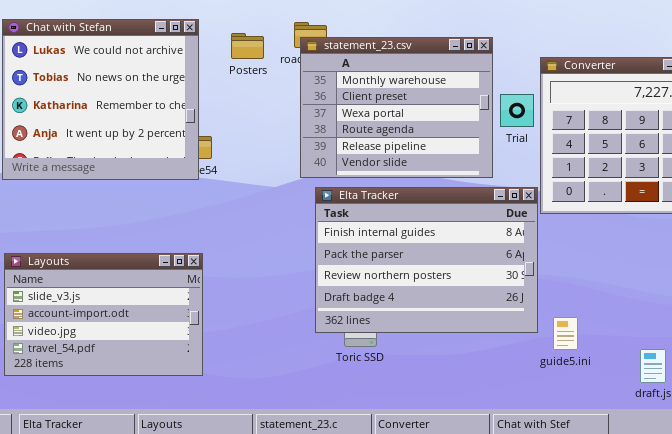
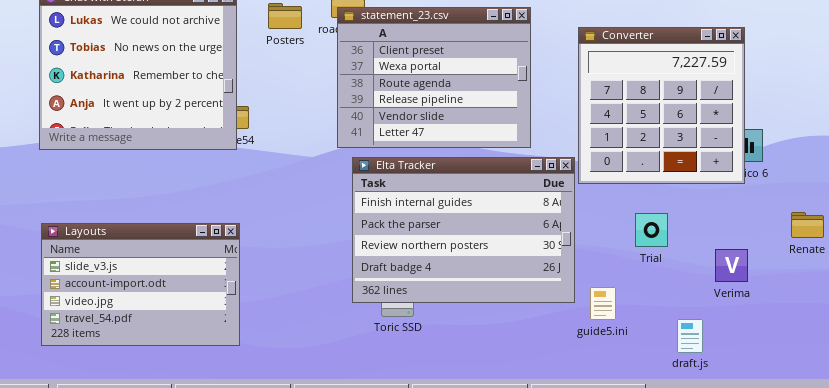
statement_23.csv: [300,37,493,178] -> [337,7,531,148], scrolled down 1 row
Trial: [500,94,534,127] -> [635,213,668,247], moved

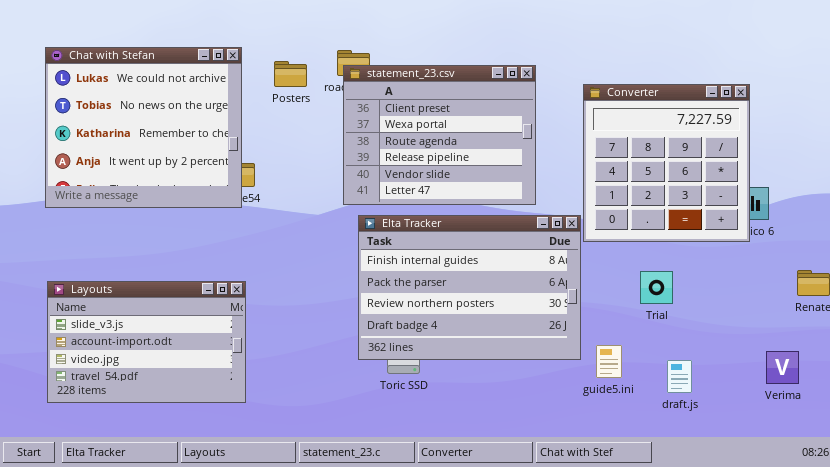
Verima: [715,249,748,282] -> [766,351,799,384], moved
draft.js: [677,319,703,353] -> [667,360,692,393], moved

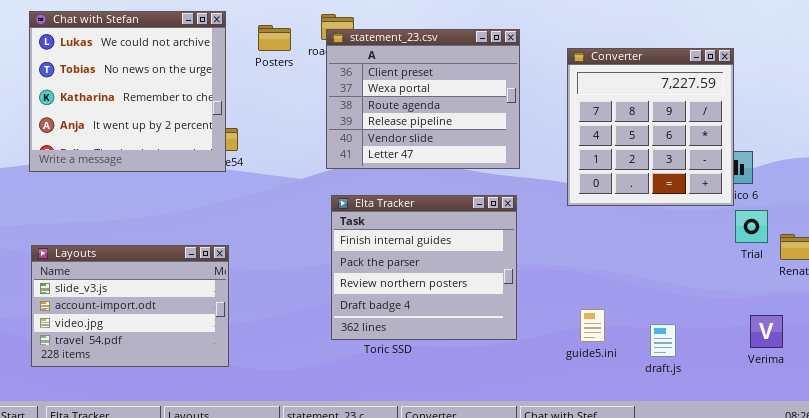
Elta Tracker: [358,215,581,360] -> [331,195,517,340], moved, resized
Trial: [640,271,673,304] -> [735,210,768,243], moved

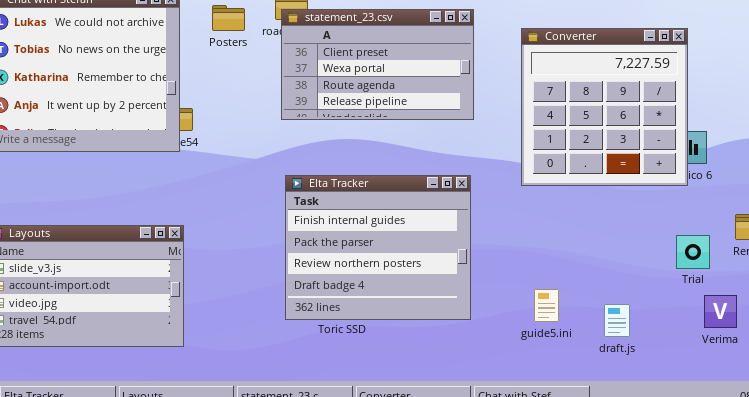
statement_23.csv: [326,29,520,169] -> [281,9,474,120], resized
Trial: [735,210,768,243] -> [676,235,710,269], moved

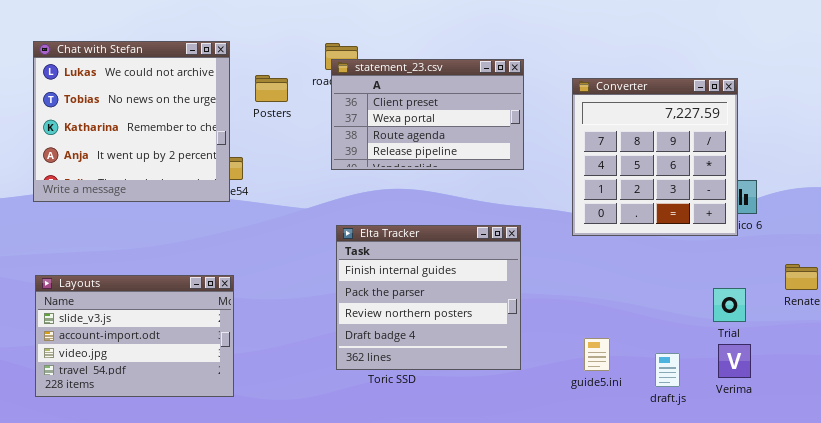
Posters: [212,5,245,31] -> [255,75,288,102], moved
Trial: [676,235,710,269] -> [713,288,746,322], moved
Verima: [704,295,737,328] -> [718,344,751,378], moved

